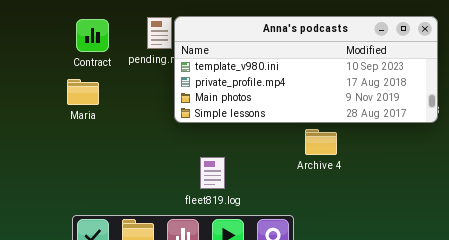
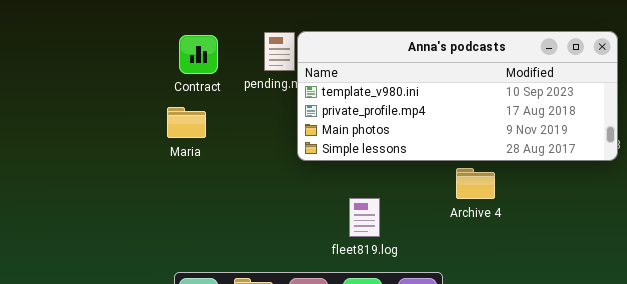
fleet819.log: [200,157,225,189] -> [349,198,380,237], moved

